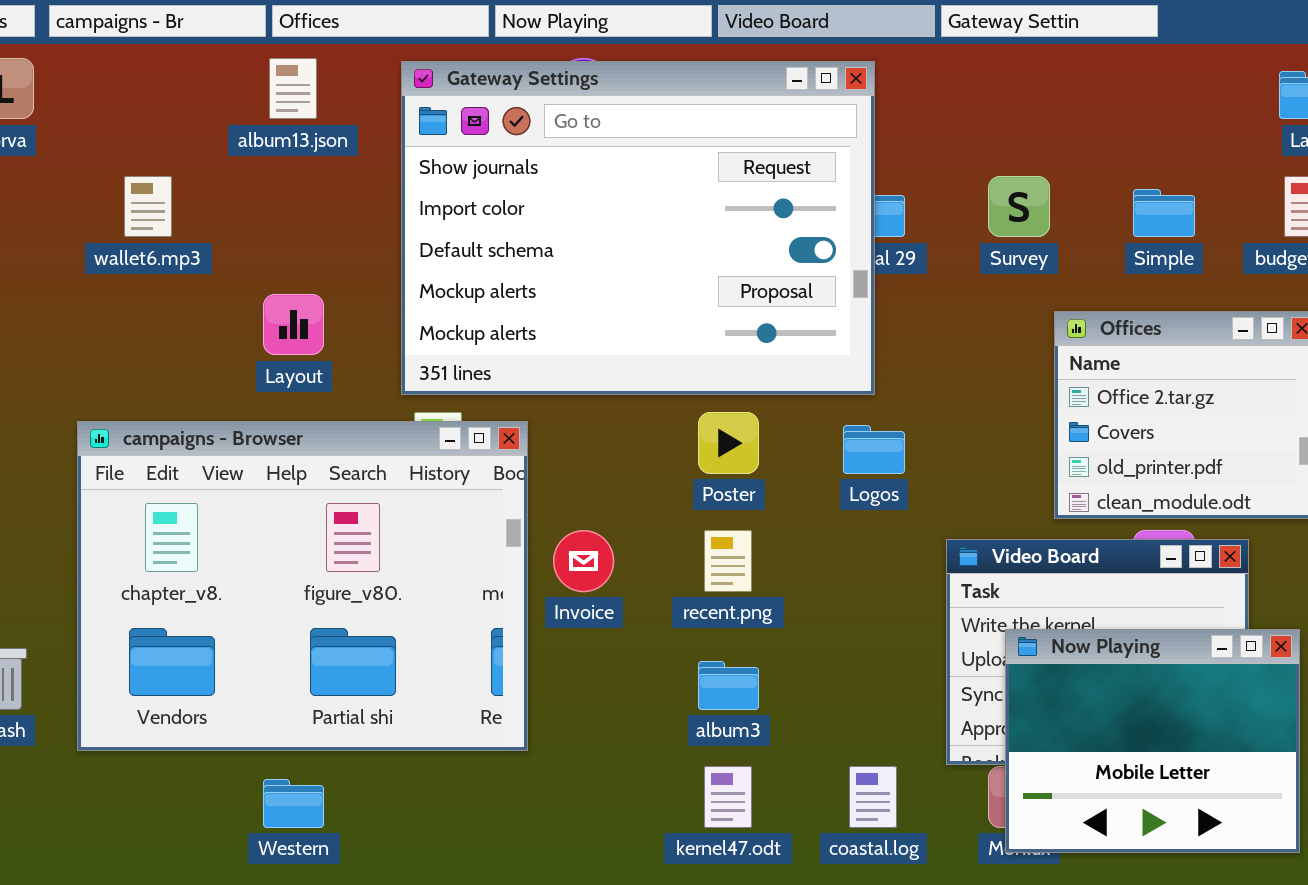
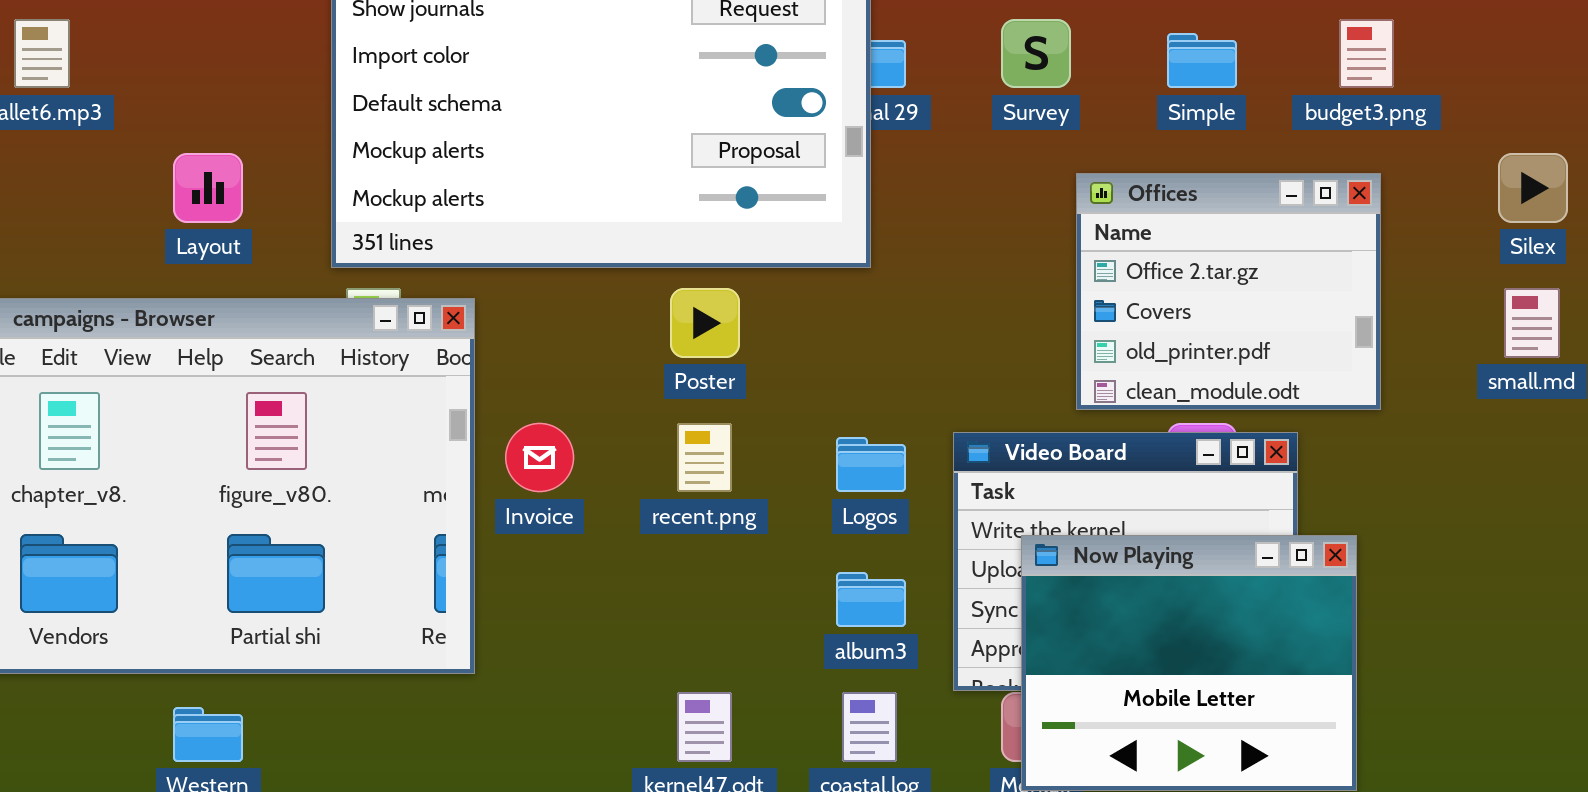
Logos: [843,425,905,474] -> [836,437,906,492], moved
album3: [698,661,759,710] -> [836,572,906,627], moved

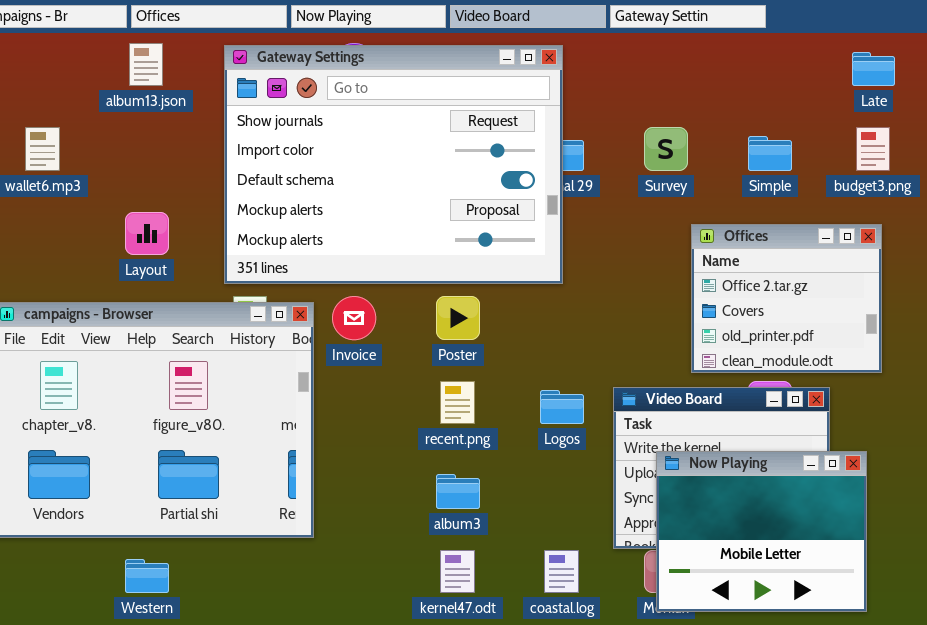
Invoice: [505,423,574,492] -> [332,296,376,340], moved
album3: [836,572,906,627] -> [436,474,480,509], moved

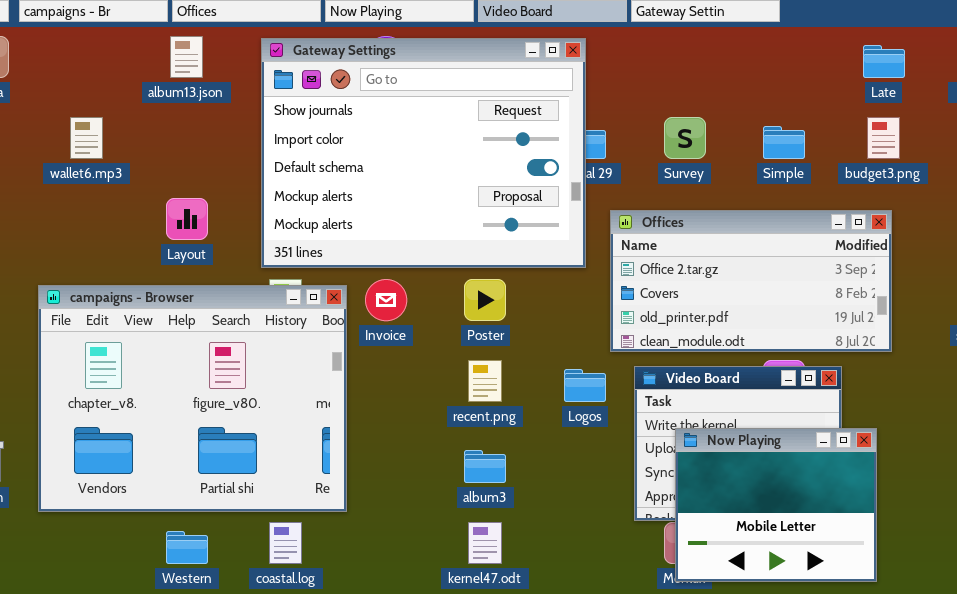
Offices: [691,224,882,373] -> [610,210,892,352], resized
coastal.log: [544,550,579,593] -> [269,522,302,564], moved

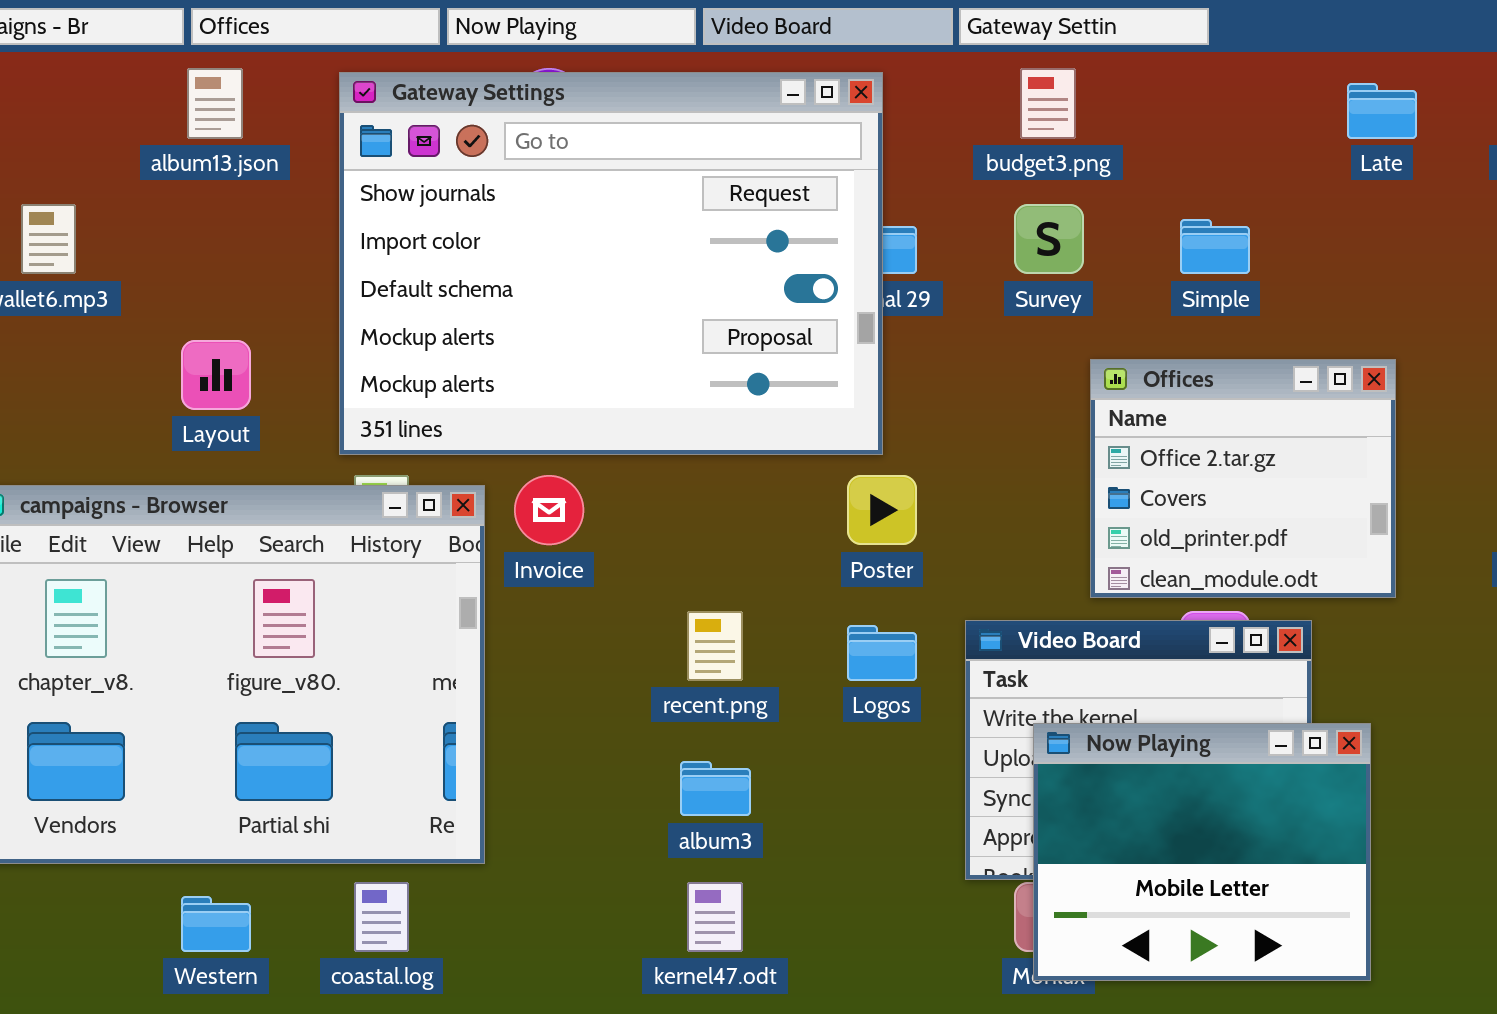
budget3.png: [867,117,900,159] -> [1020,68,1076,139], moved
Offices: [610,210,892,352] -> [1090,359,1396,598], resized
Poster: [464,279,506,321] -> [847,475,917,545], moved

